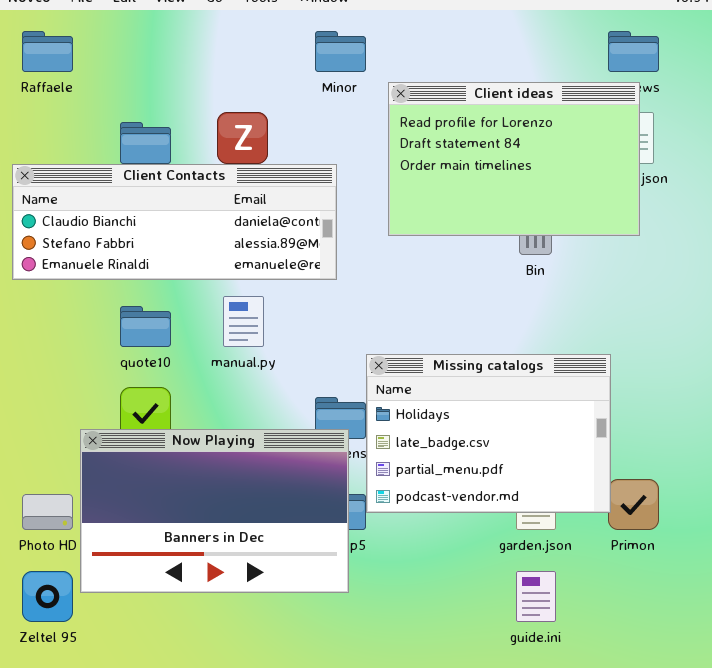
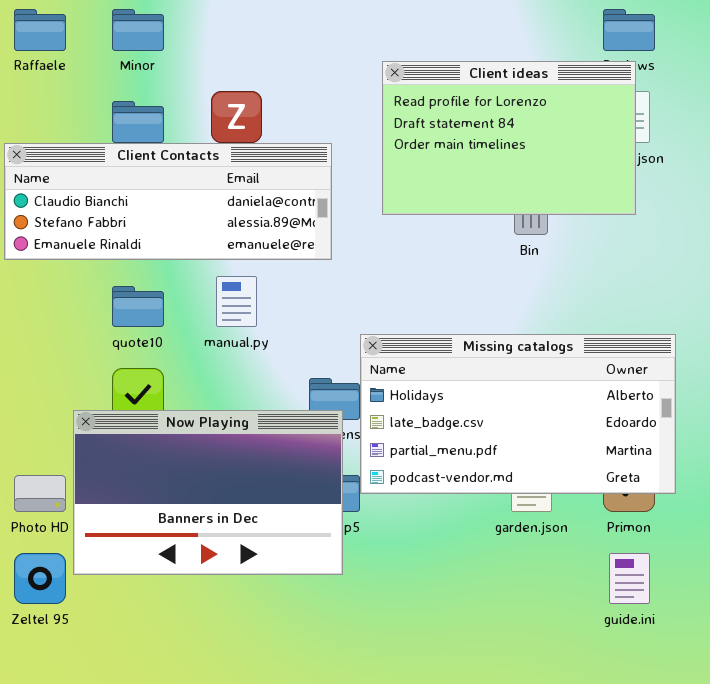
Minor: [315,31,366,72] -> [112,9,164,51], moved
Missing catalogs: [366,354,611,513] -> [360,334,676,494], resized
guide.ini: [516,571,556,622] -> [609,553,650,604], moved

